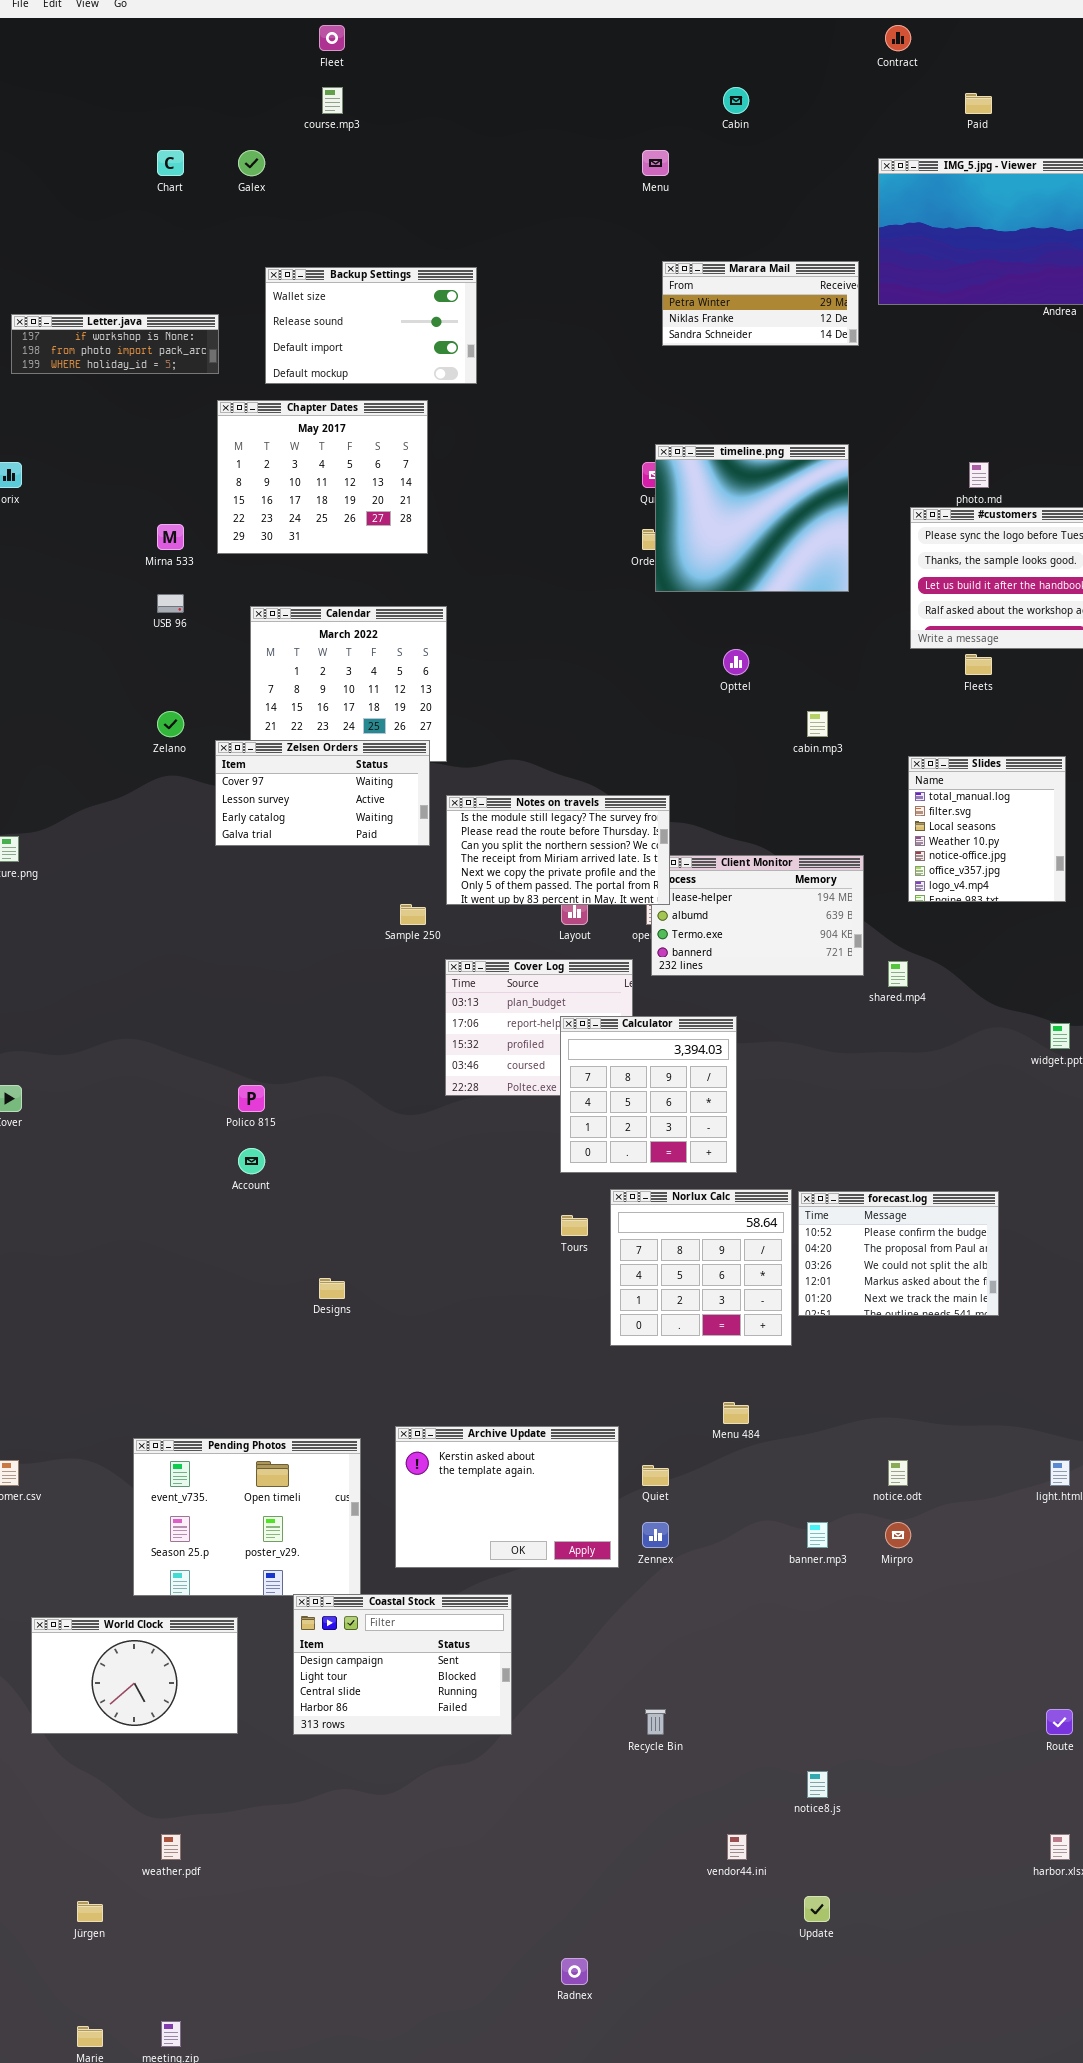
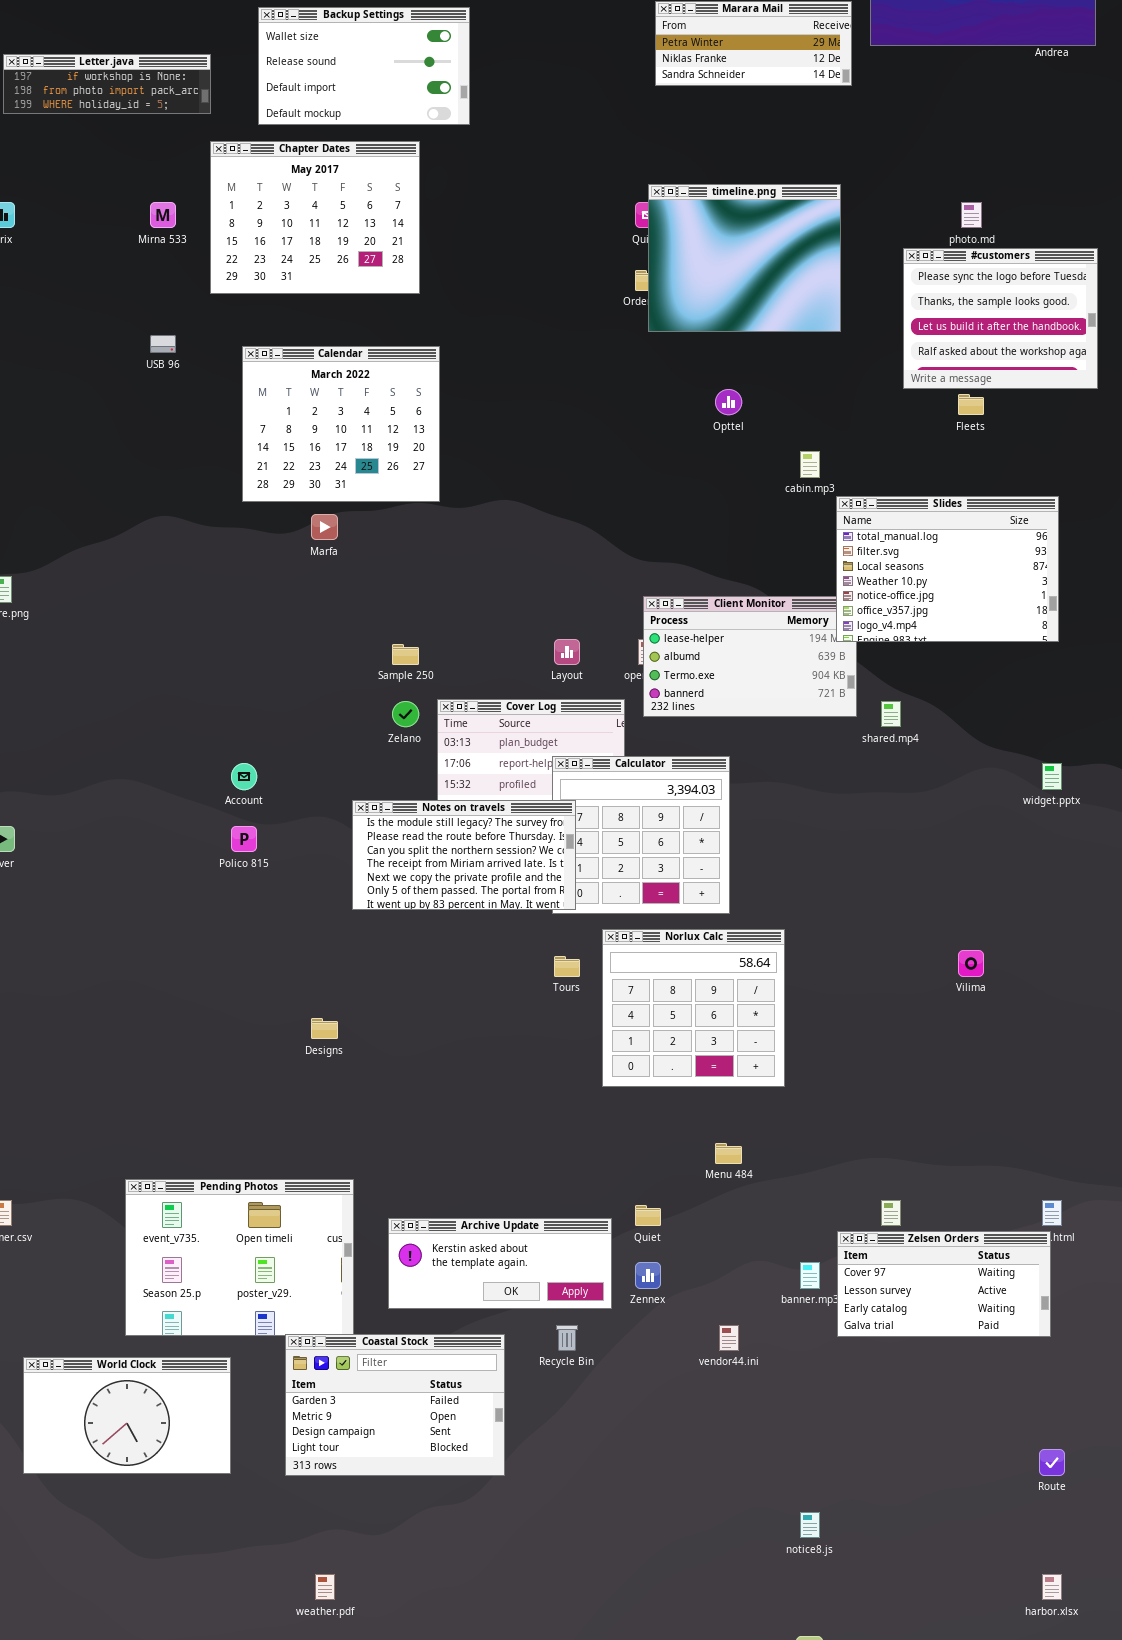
Mirna 533: [157,524,184,550] -> [150,202,176,228], moved
Zelano: [157,711,184,737] -> [392,701,419,727], moved
Zelsen Orders: [215,740,430,846] -> [837,1231,1051,1337], moved
Slides: [908,756,1066,902] -> [836,496,1059,642], resized
Notes on travels: [446,795,670,905] -> [352,800,576,910], moved
Account: [238,1148,265,1174] -> [231,763,257,790], moved
forecast.log: [798,1191,999,1316] -> none, closed
Archive Update: [395,1426,619,1568] -> [388,1218,612,1309], resized
Coastal Stock: [293,1594,512,1735] -> [285,1334,505,1476], scrolled up 2 rows
Recycle Bin: [645,1709,666,1735] -> [556,1325,578,1351], moved
weather.pdf: [161,1834,181,1860] -> [315,1574,335,1600], moved
vendor44.ini: [727,1834,747,1860] -> [719,1325,739,1351], moved

